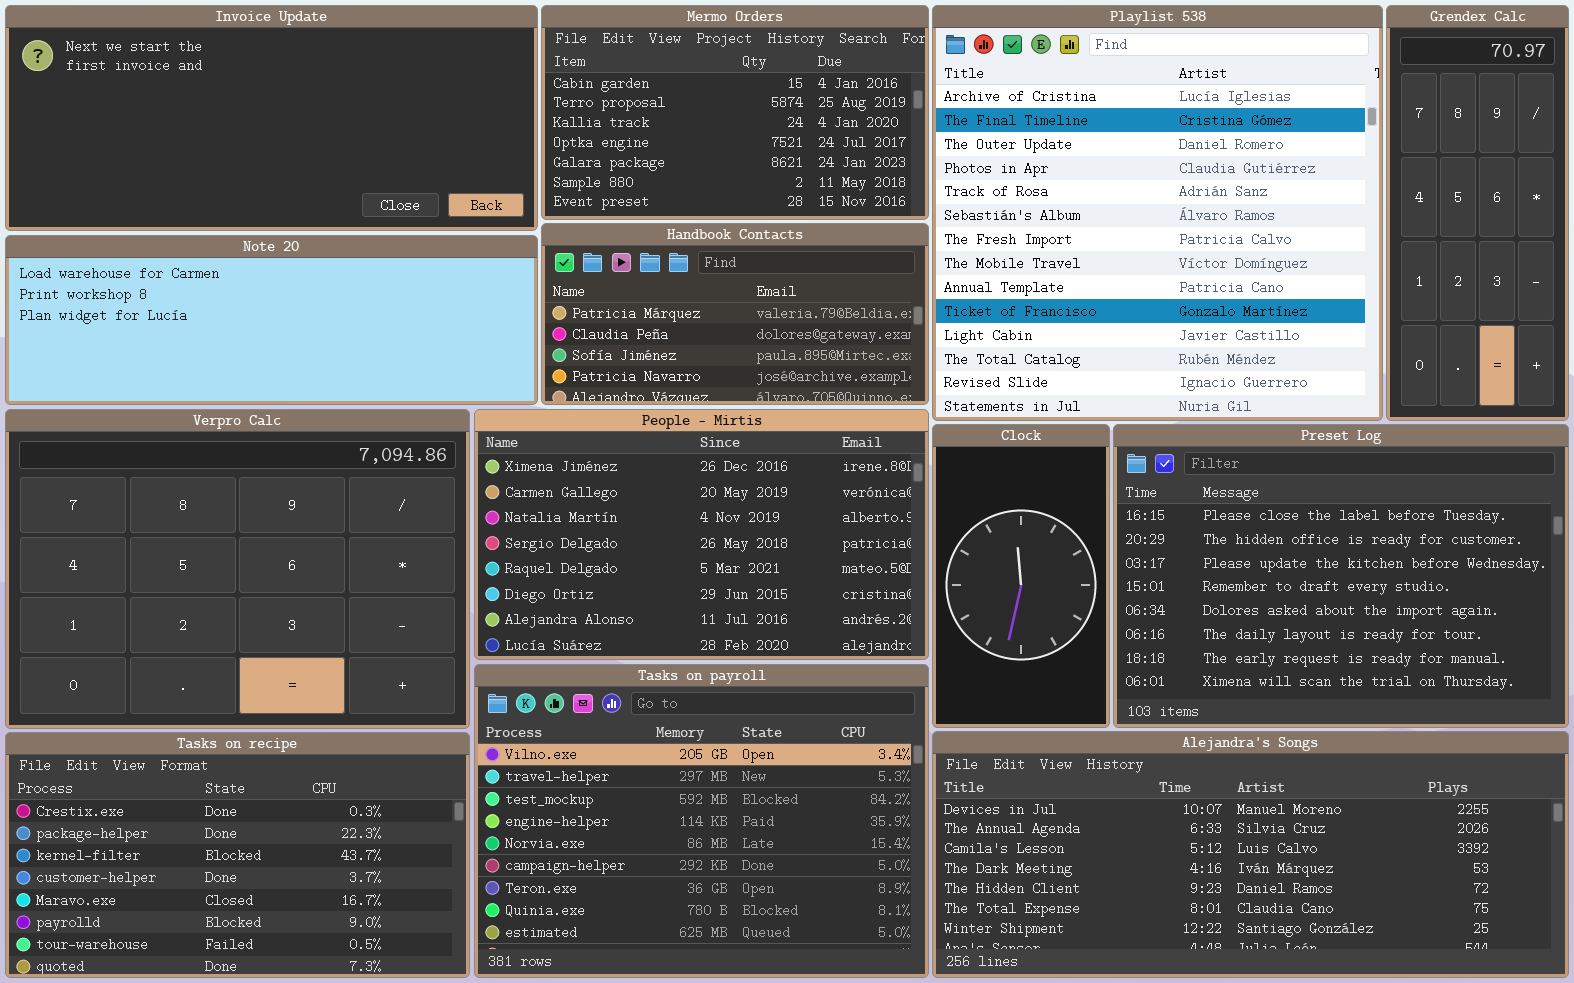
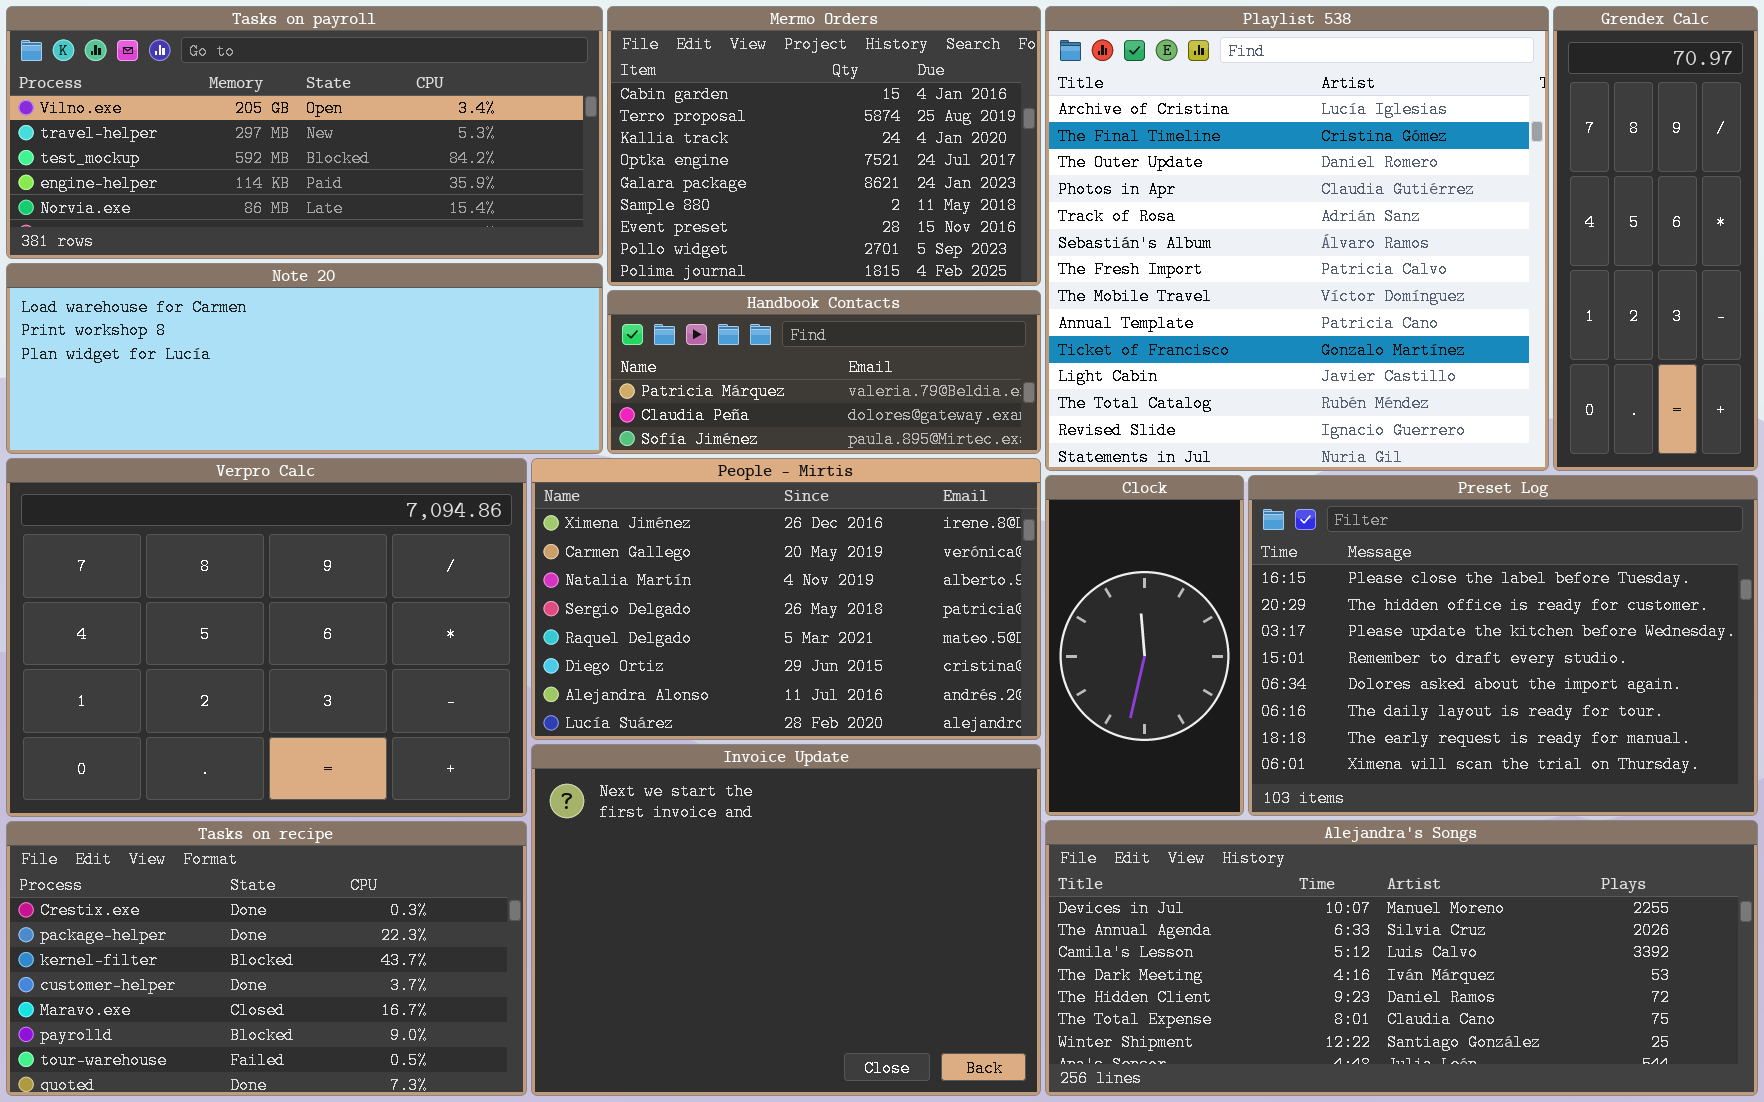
Invoice Update: [5,5,538,231] -> [531,744,1041,1096], moved, resized
Mermo Orders: [541,5,929,220] -> [607,6,1041,286], resized
Handbook Contacts: [541,223,929,405] -> [607,290,1041,454], resized
Tasks on payroll: [474,664,929,978] -> [6,6,603,259], moved, resized

